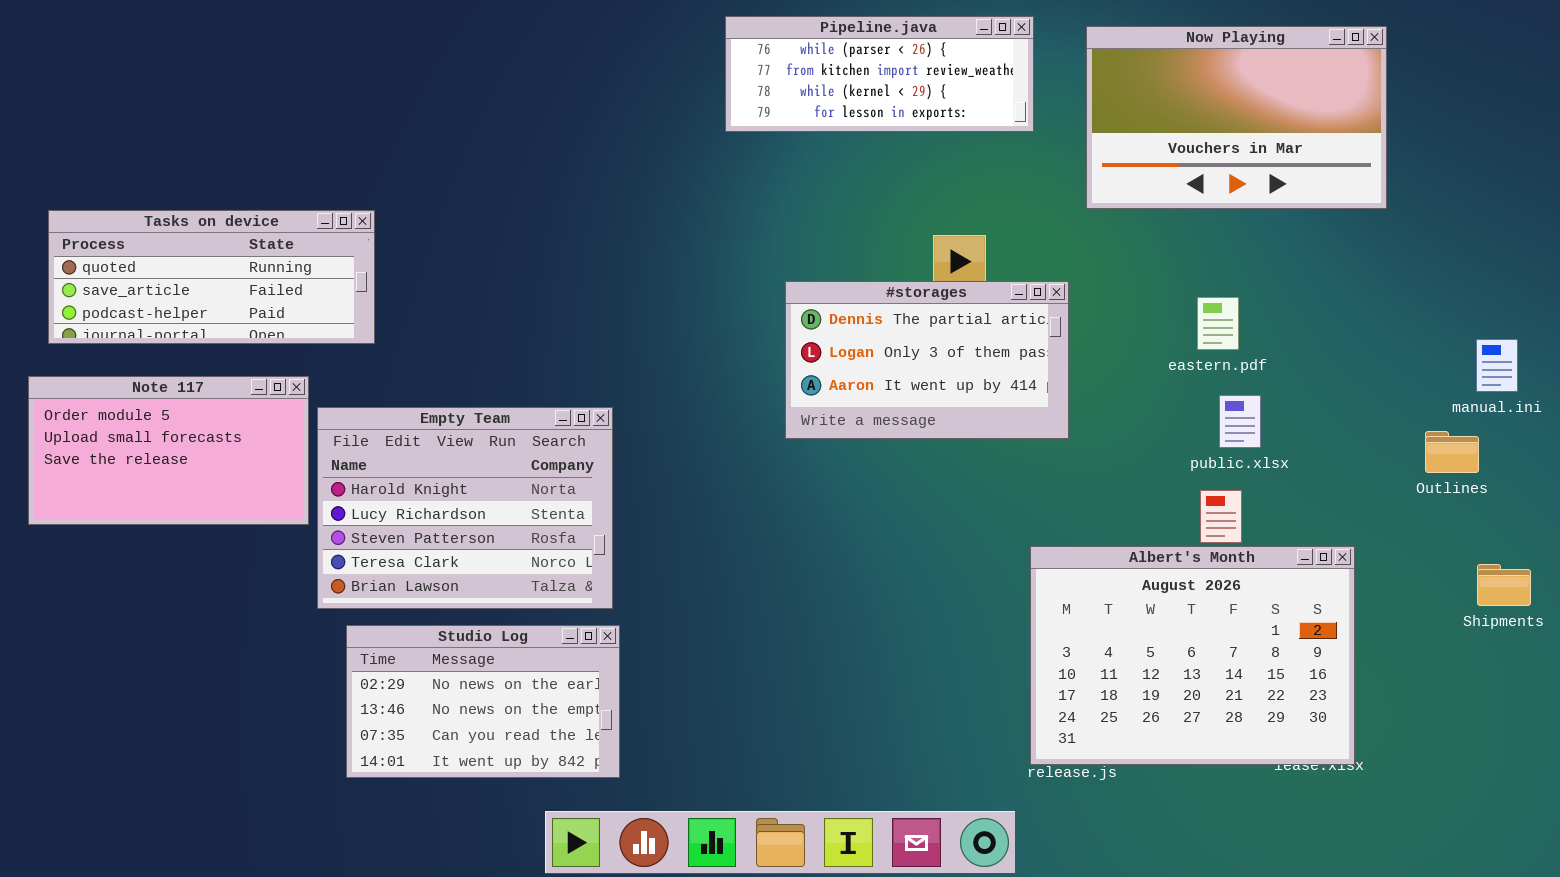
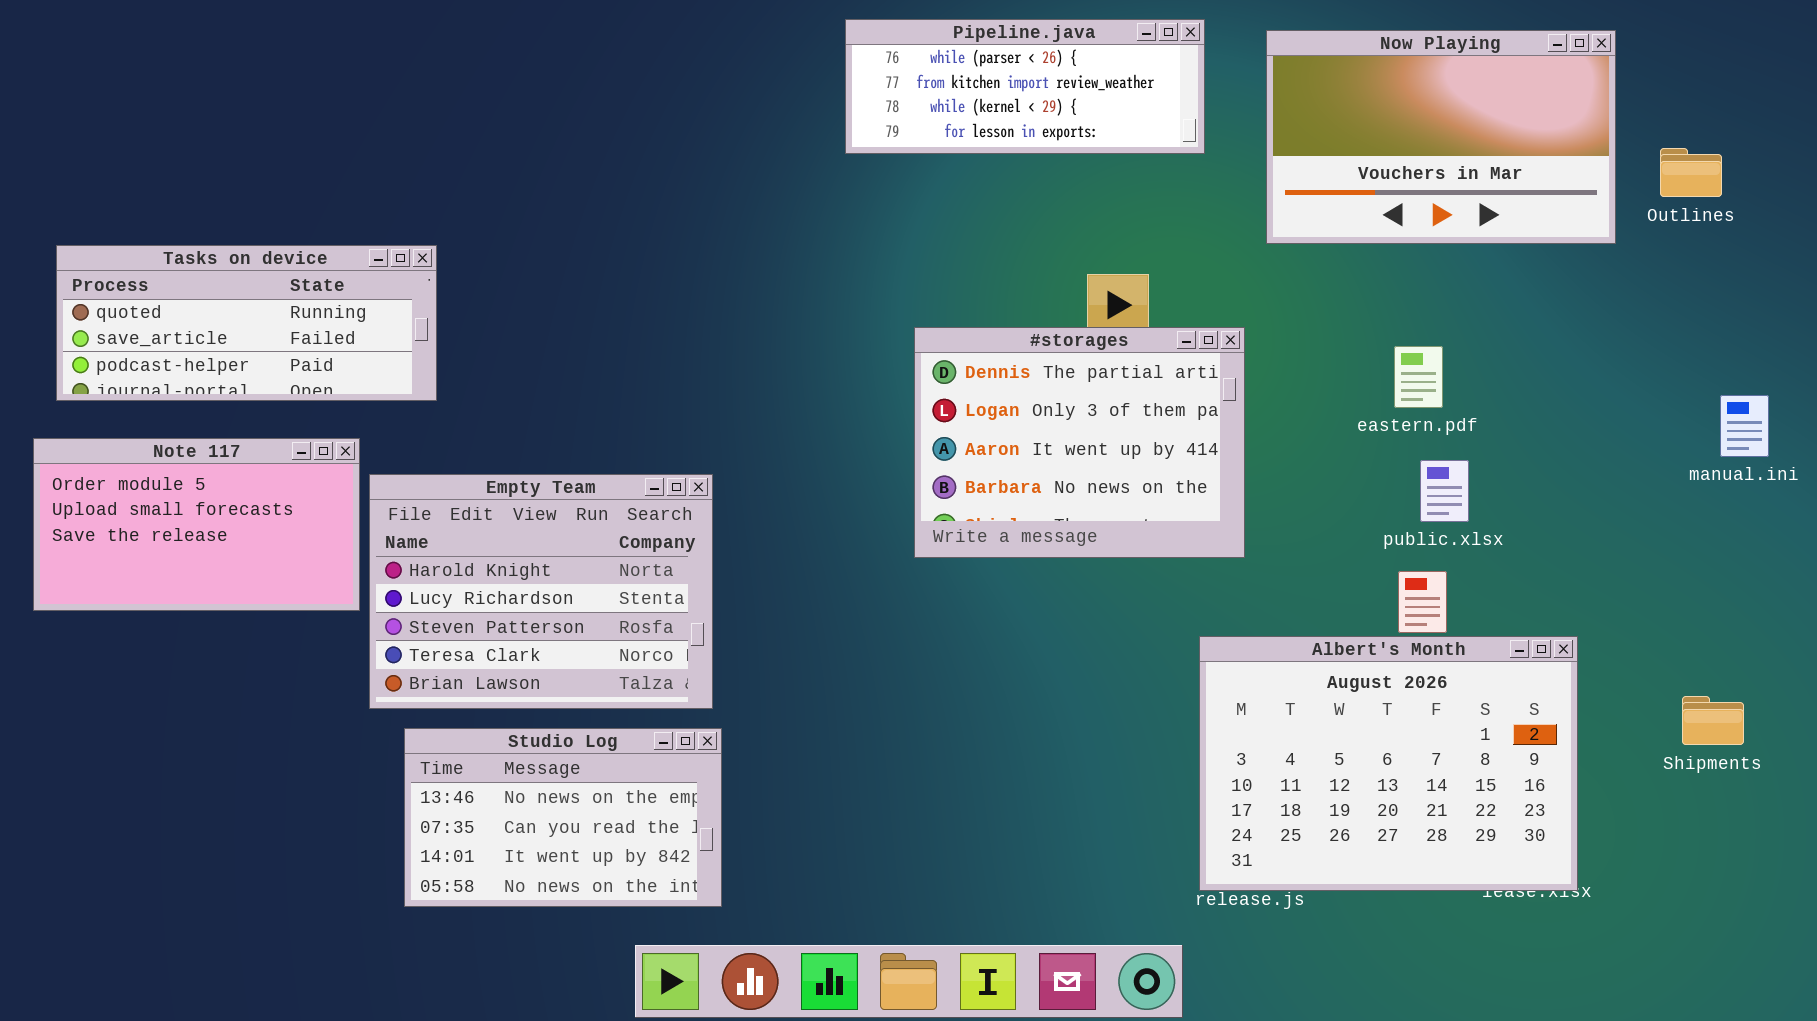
#storages: [785,281,1069,439] -> [914,327,1245,558], resized
Outlines: [1425,431,1479,473] -> [1660,148,1722,197], moved
Shipments: [1477,564,1531,606] -> [1682,696,1744,745], moved
Studio Log: [346,625,620,778] -> [404,728,722,907], scrolled down 1 row

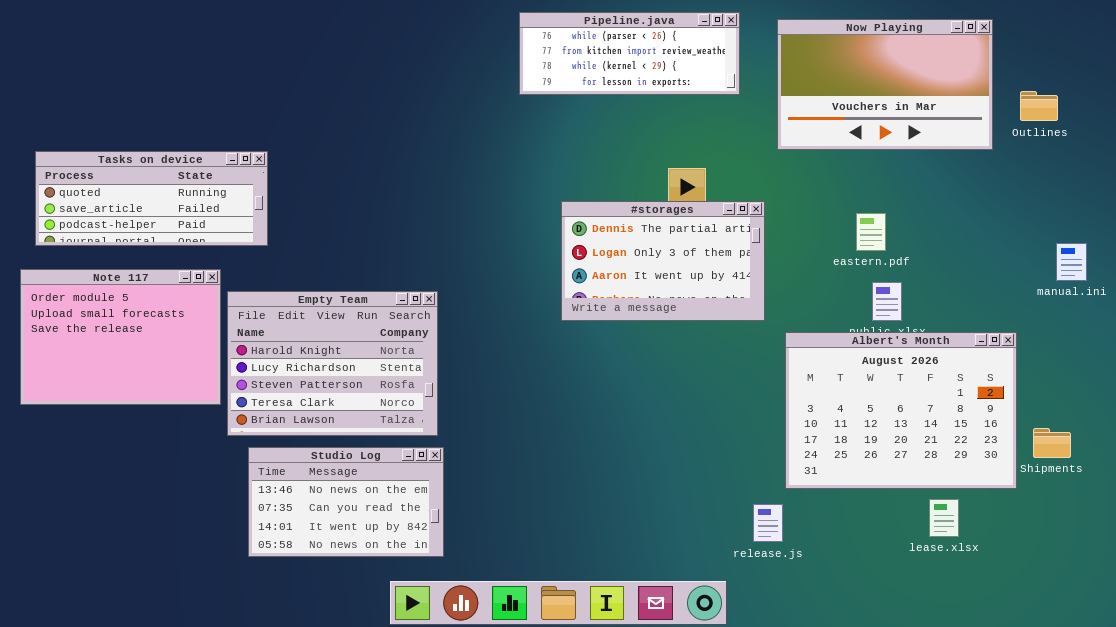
#storages: [914,327,1245,558] -> [561,201,765,321], resized
Note 117: [33,438,360,611] -> [20,269,221,405], resized
Albert's Month: [1199,636,1578,891] -> [785,332,1017,489], moved

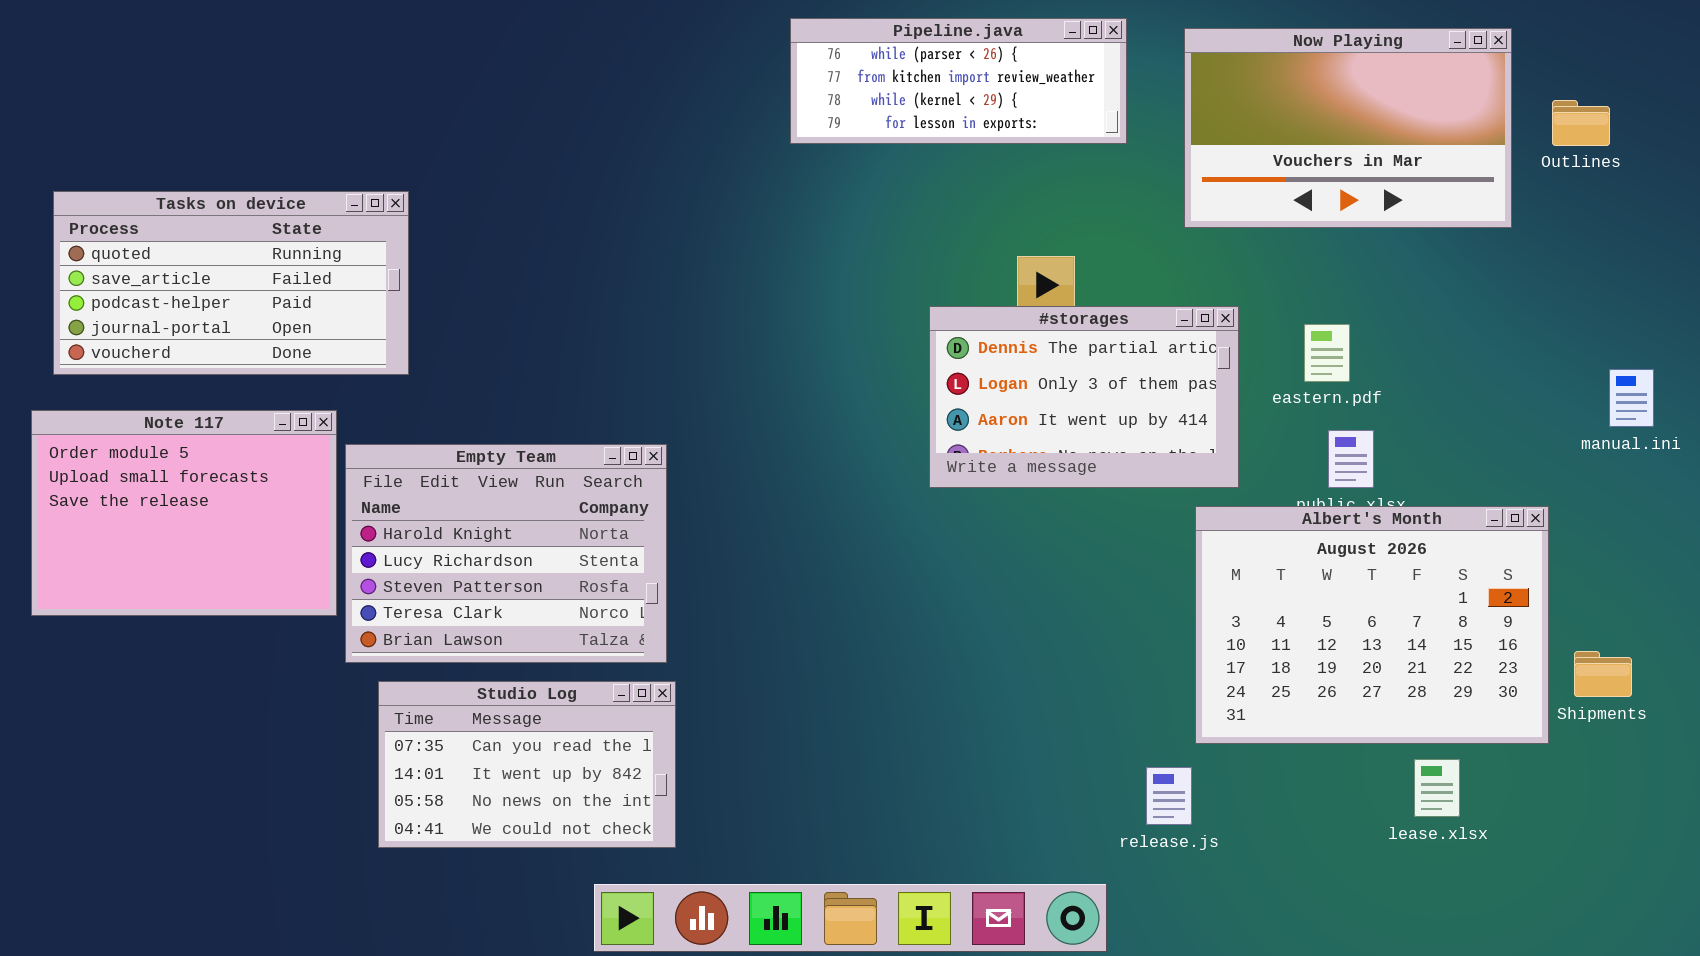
Outlines: [1020,91,1058,121] -> [1552,100,1610,146], moved
Tasks on device: [35,151,268,246] -> [53,191,409,375], resized
#storages: [561,201,765,321] -> [929,306,1239,488], moved
Studio Log: [248,447,444,557] -> [378,681,676,848], scrolled down 1 row

